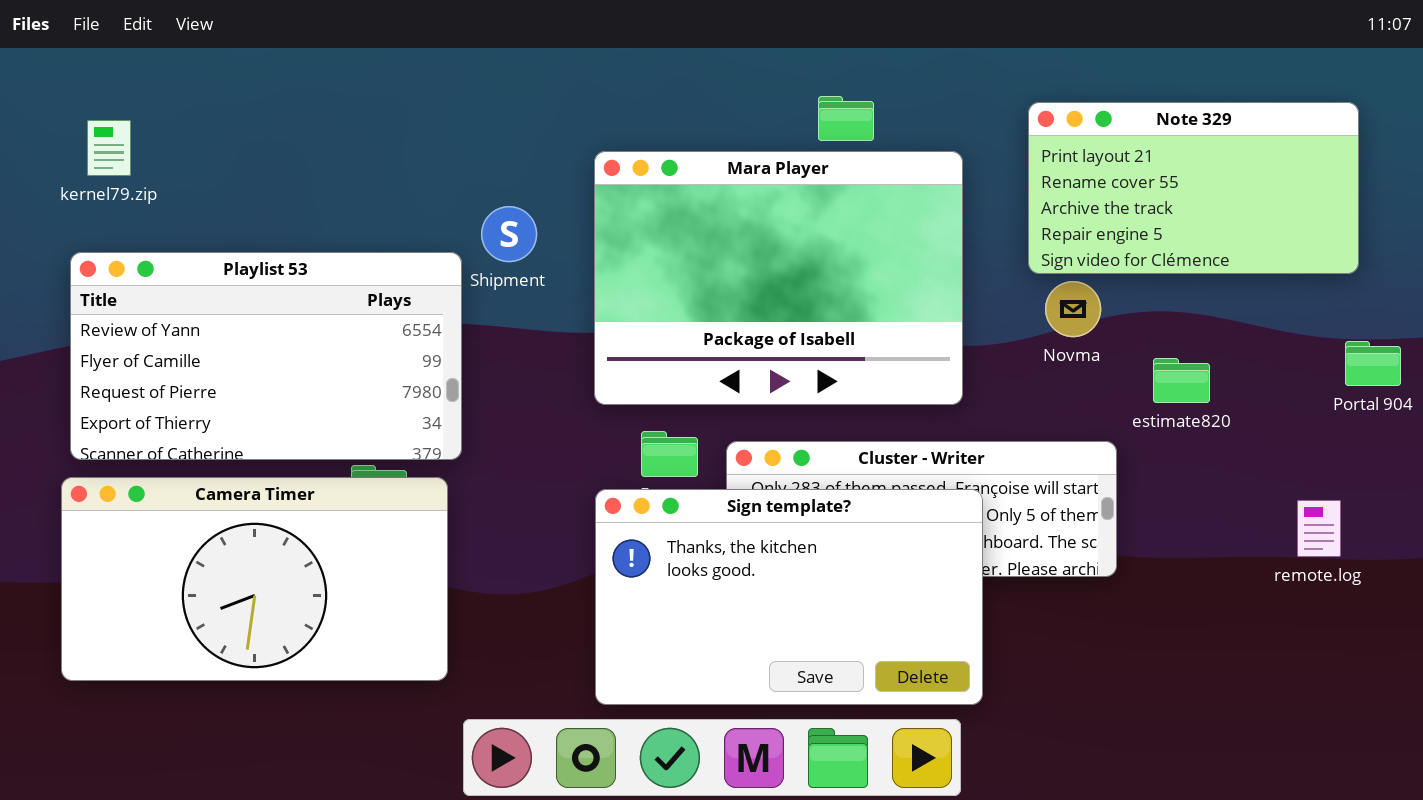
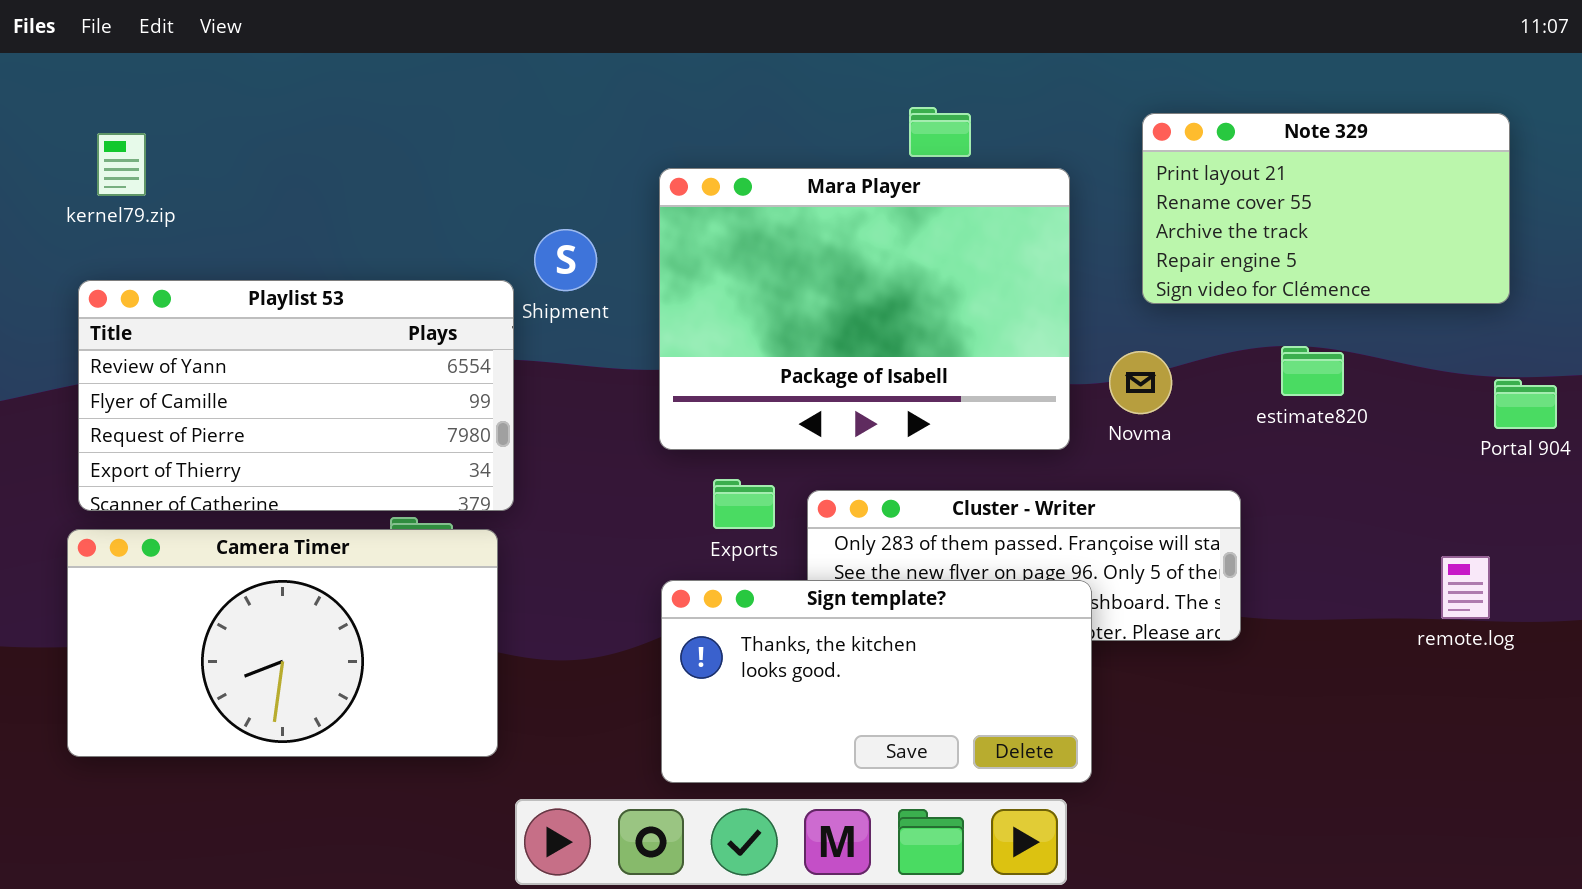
Novma: [1045,281,1101,337] -> [1109,351,1172,414], moved
estimate820: [1153,358,1210,403] -> [1281,346,1344,396], moved
Sign template?: [595,489,983,705] -> [661,580,1092,783], resized

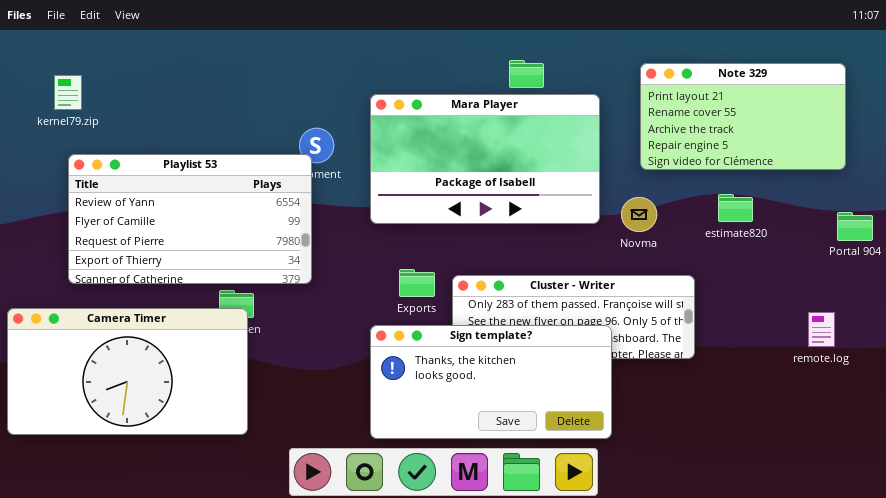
Mara Player: [659,168,1070,450] -> [370,94,600,224], resized
Playlist 53: [78,280,514,511] -> [68,154,312,284], moved
Camera Timer: [67,529,498,757] -> [7,308,248,435], moved

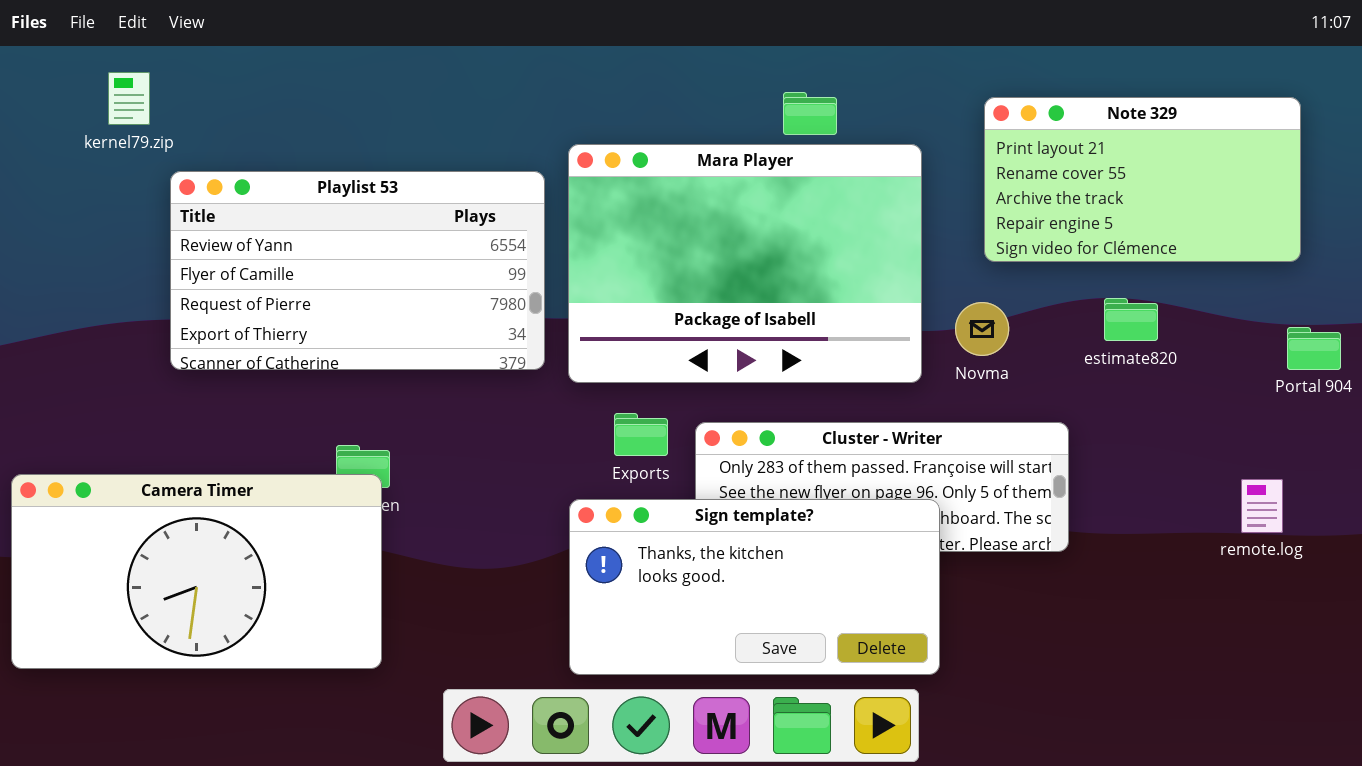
kernel79.zip: [54,75,82,110] -> [108,72,150,125], moved
Mara Player: [370,94,600,224] -> [568,144,922,383], resized
Playlist 53: [68,154,312,284] -> [170,171,545,370], moved

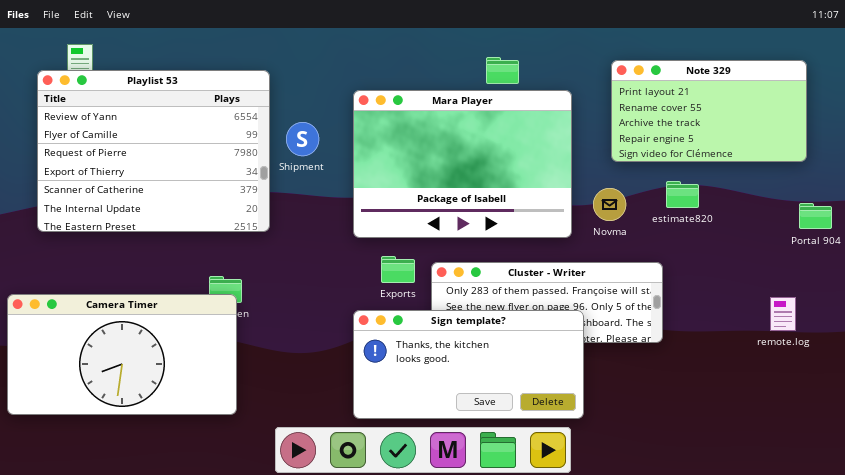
Playlist 53: [170,171,545,370] -> [37,70,270,232], moved, resized
estimate820: [1104,298,1158,341] -> [666,181,699,208], moved

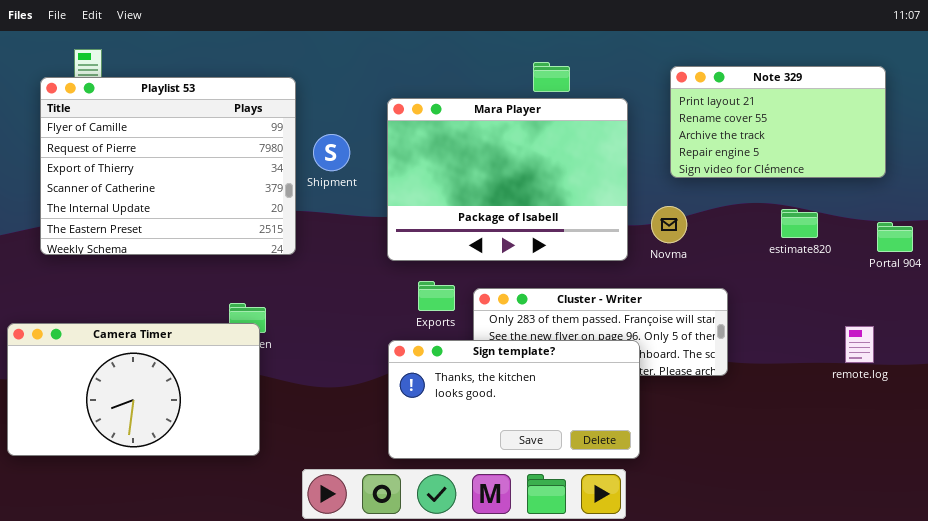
Playlist 53: [37,70,270,232] -> [40,77,296,255], scrolled down 1 row
estimate820: [666,181,699,208] -> [781,209,818,238], moved

